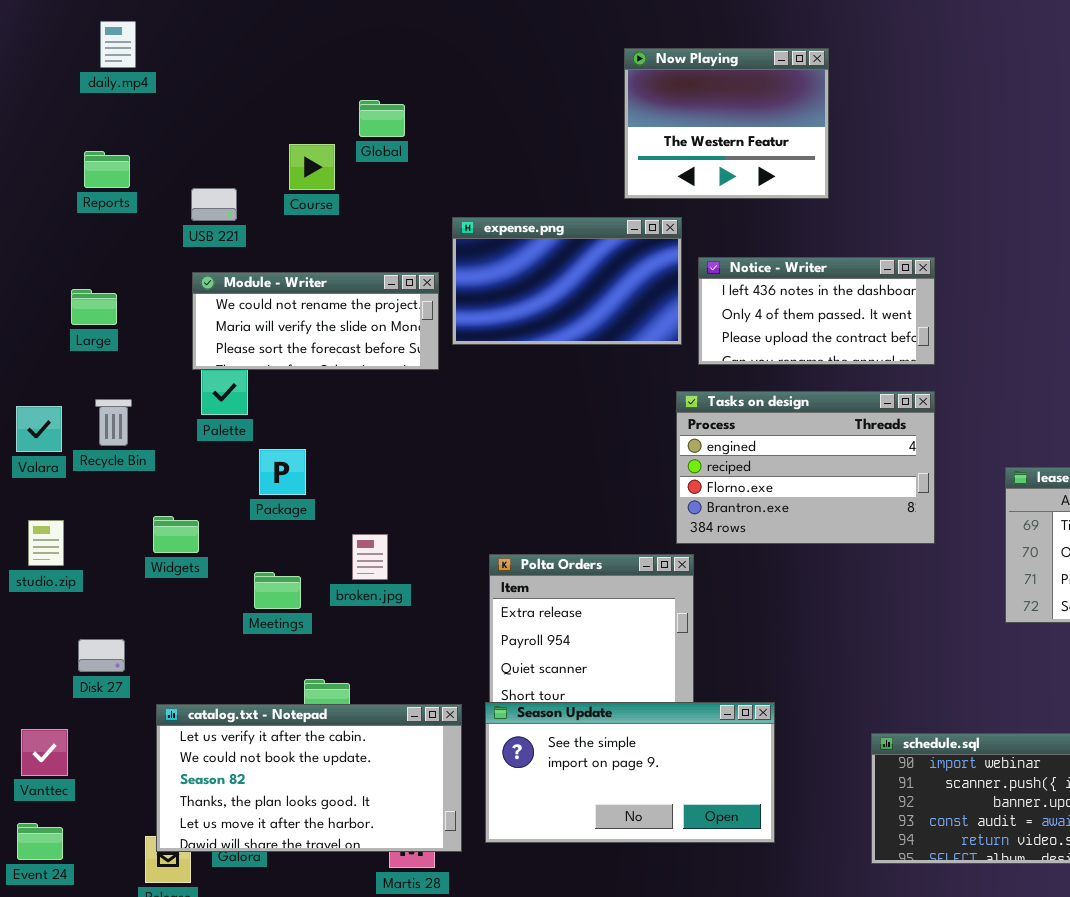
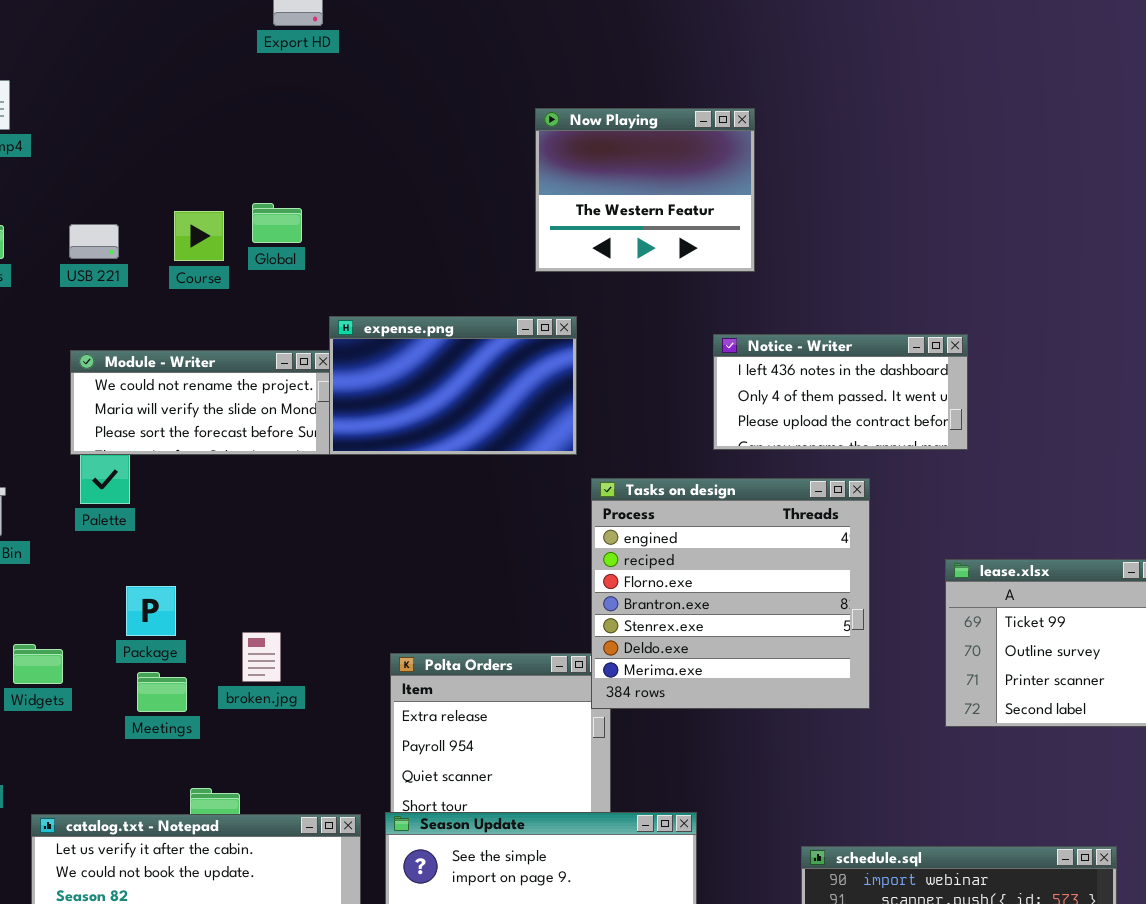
Global: [359,100,405,137] -> [252,203,302,243], moved
USB 221: [191,188,237,221] -> [69,224,119,259], moved
expense.png: [452,217,682,345] -> [329,316,577,455], moved
Notice - Writer: [698,257,935,365] -> [713,334,968,450], moved
Tasks on design: [676,391,935,544] -> [591,478,870,709], resized
Package: [259,449,306,495] -> [126,586,176,636], moved
Widgets: [153,516,199,553] -> [13,644,63,684], moved

